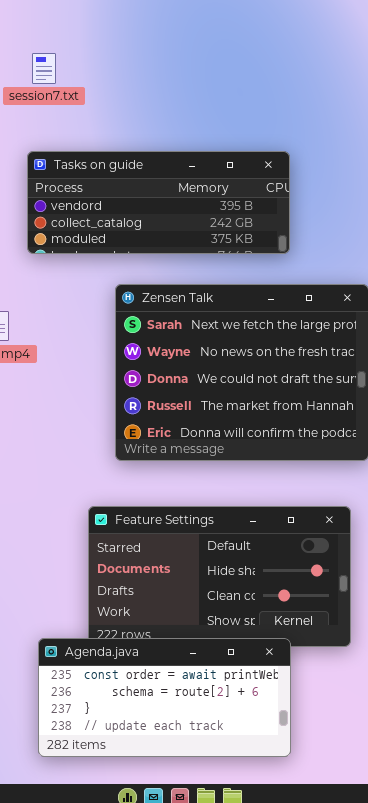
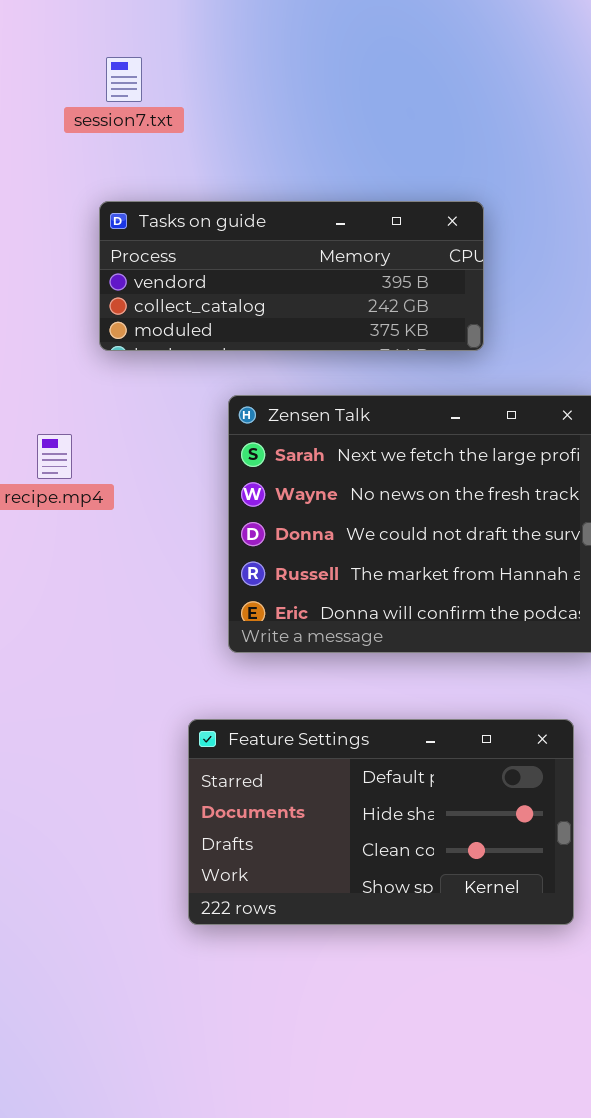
Agenda.java: [38,638,291,757] -> none, closed

